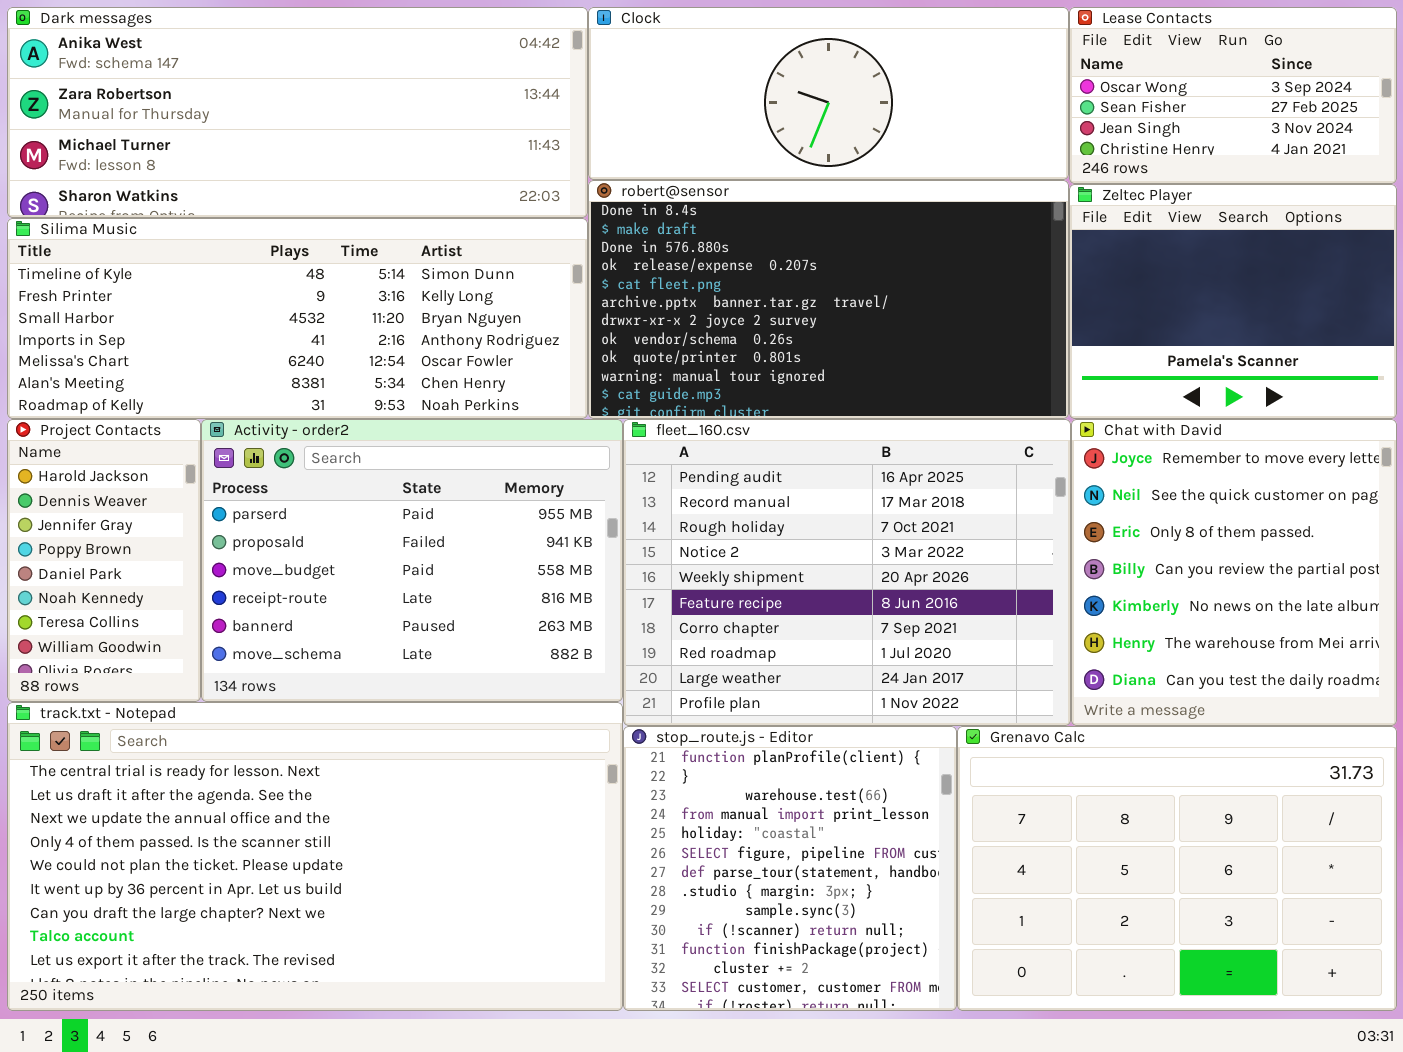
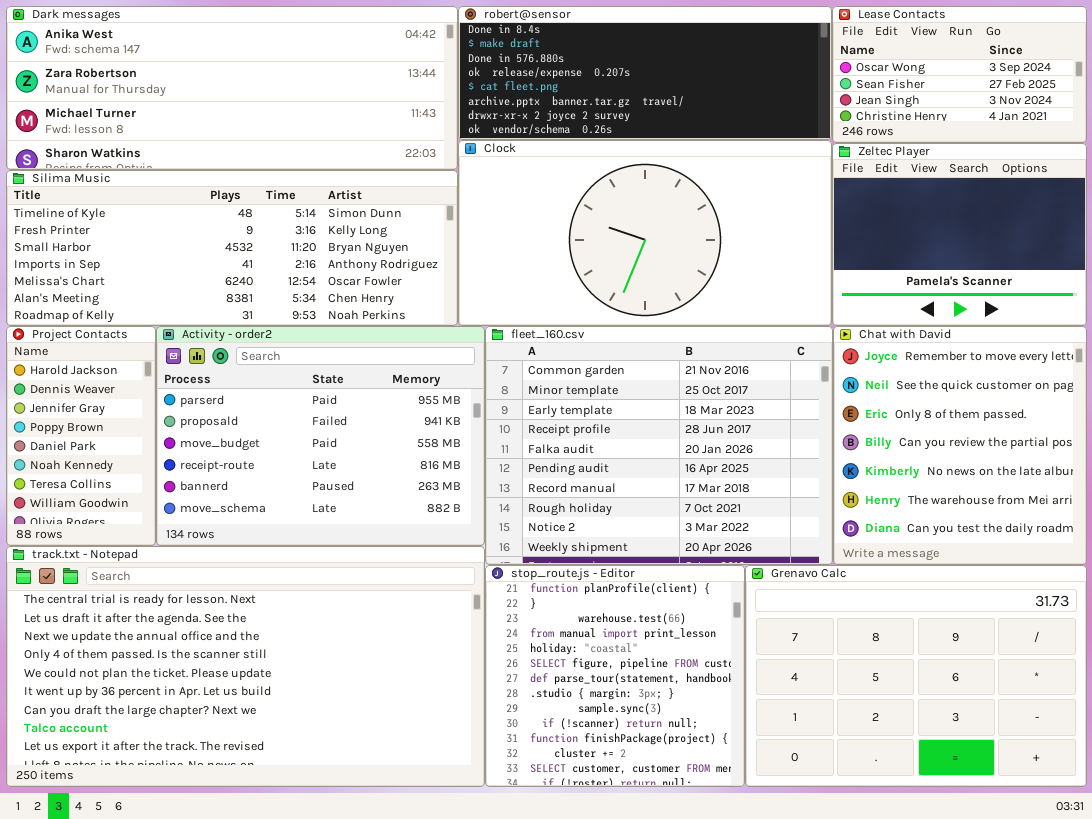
Clock: [588,7,1069,180] -> [458,140,832,326], moved, resized
robert@sensor: [588,180,1069,419] -> [458,6,832,140], moved, resized
fleet_160.csv: [623,419,1071,726] -> [485,326,833,565], scrolled up 5 rows

